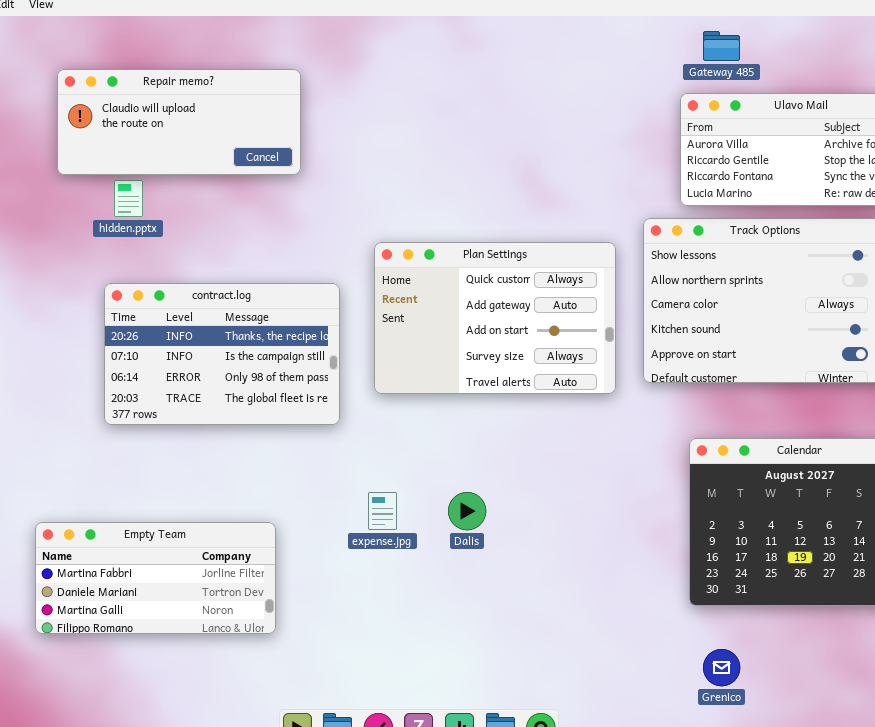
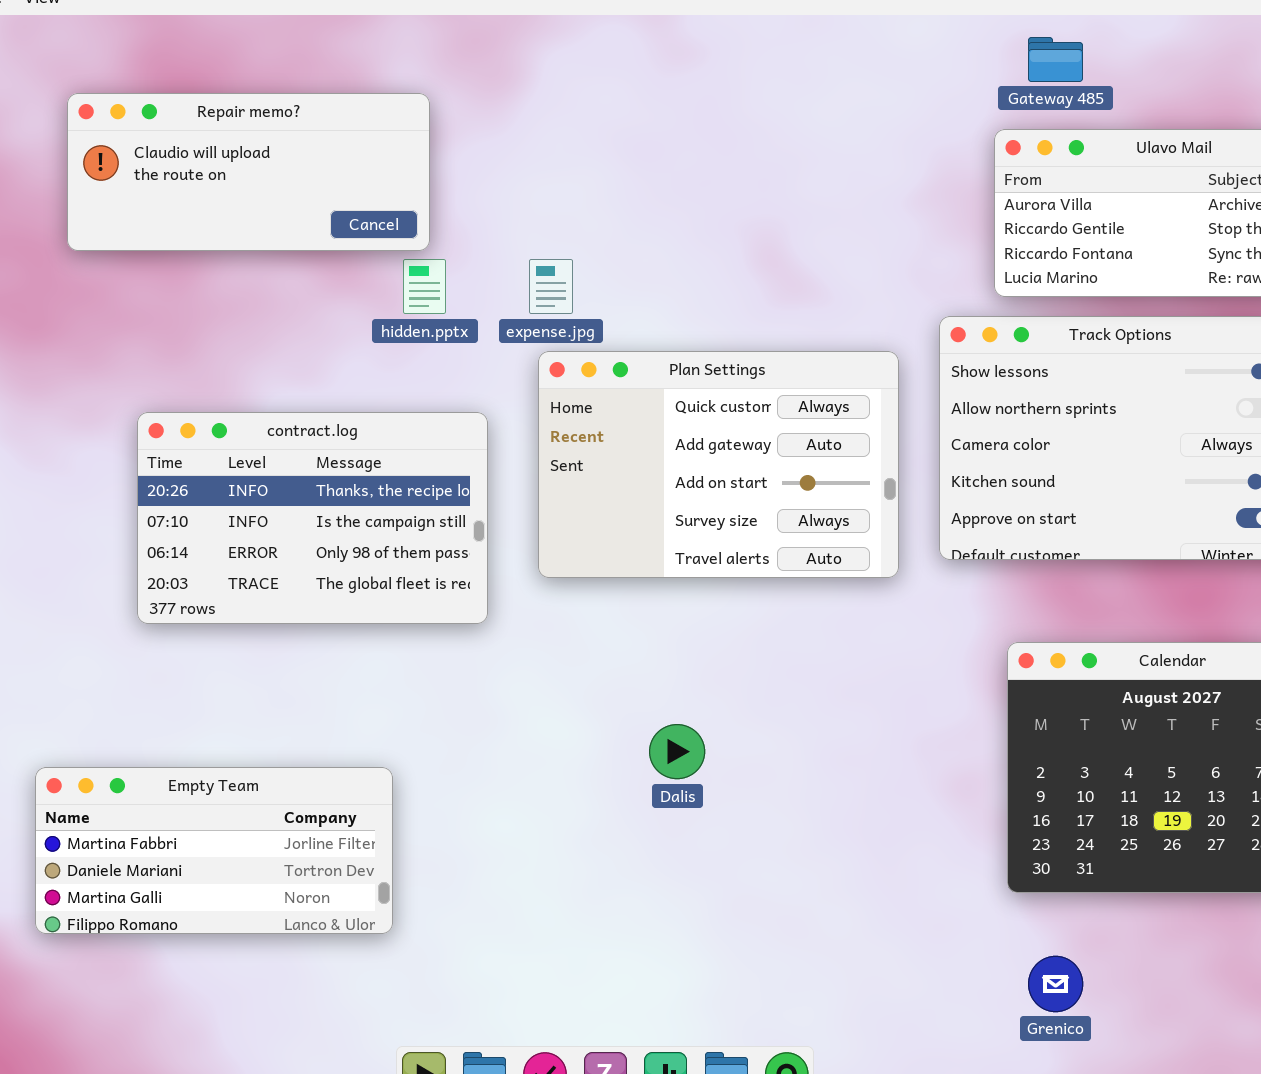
hidden.pptx: [114,180,143,217] -> [403,259,446,314], moved
expense.jpg: [368,492,397,530] -> [529,259,573,314], moved

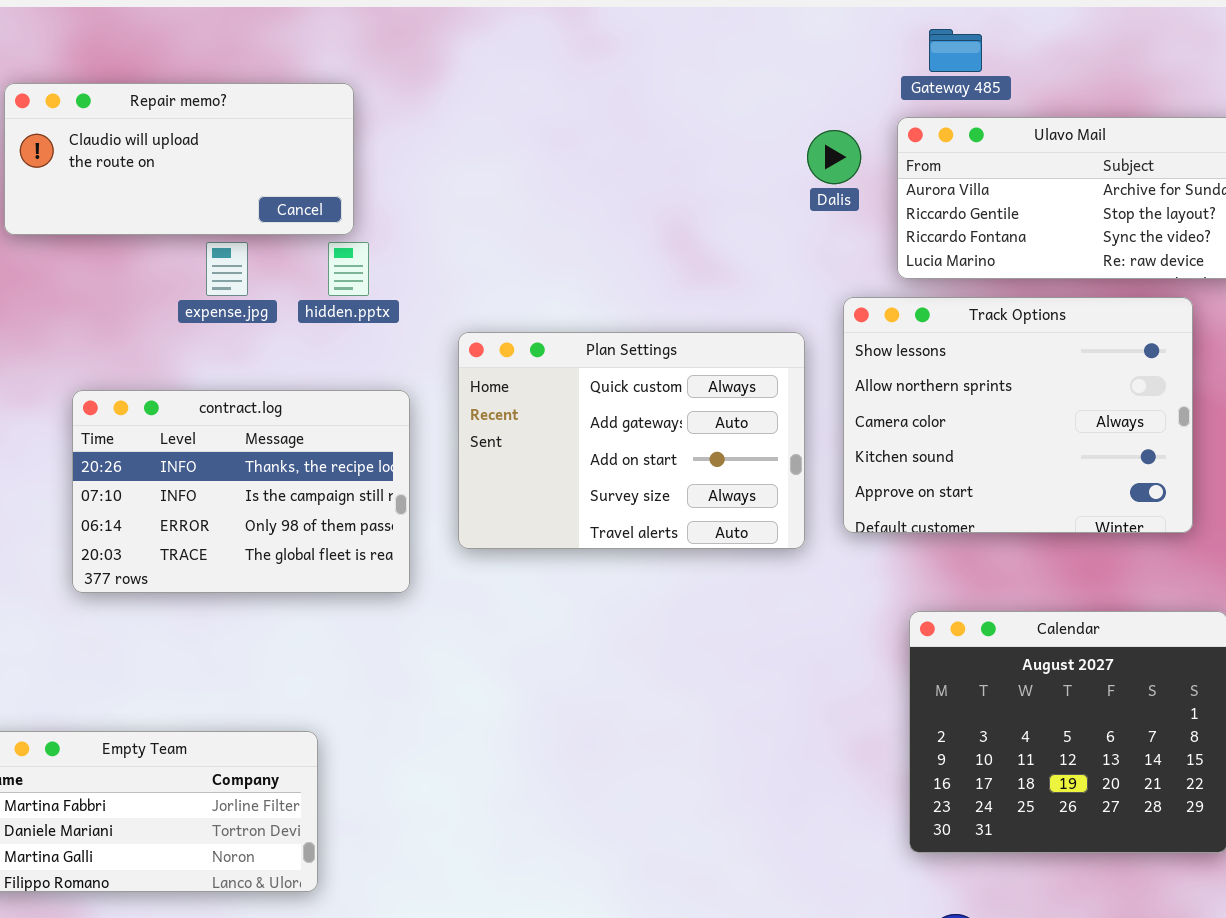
expense.jpg: [529,259,573,314] -> [206,242,248,296], moved
Dalis: [649,724,705,779] -> [807,130,861,184], moved

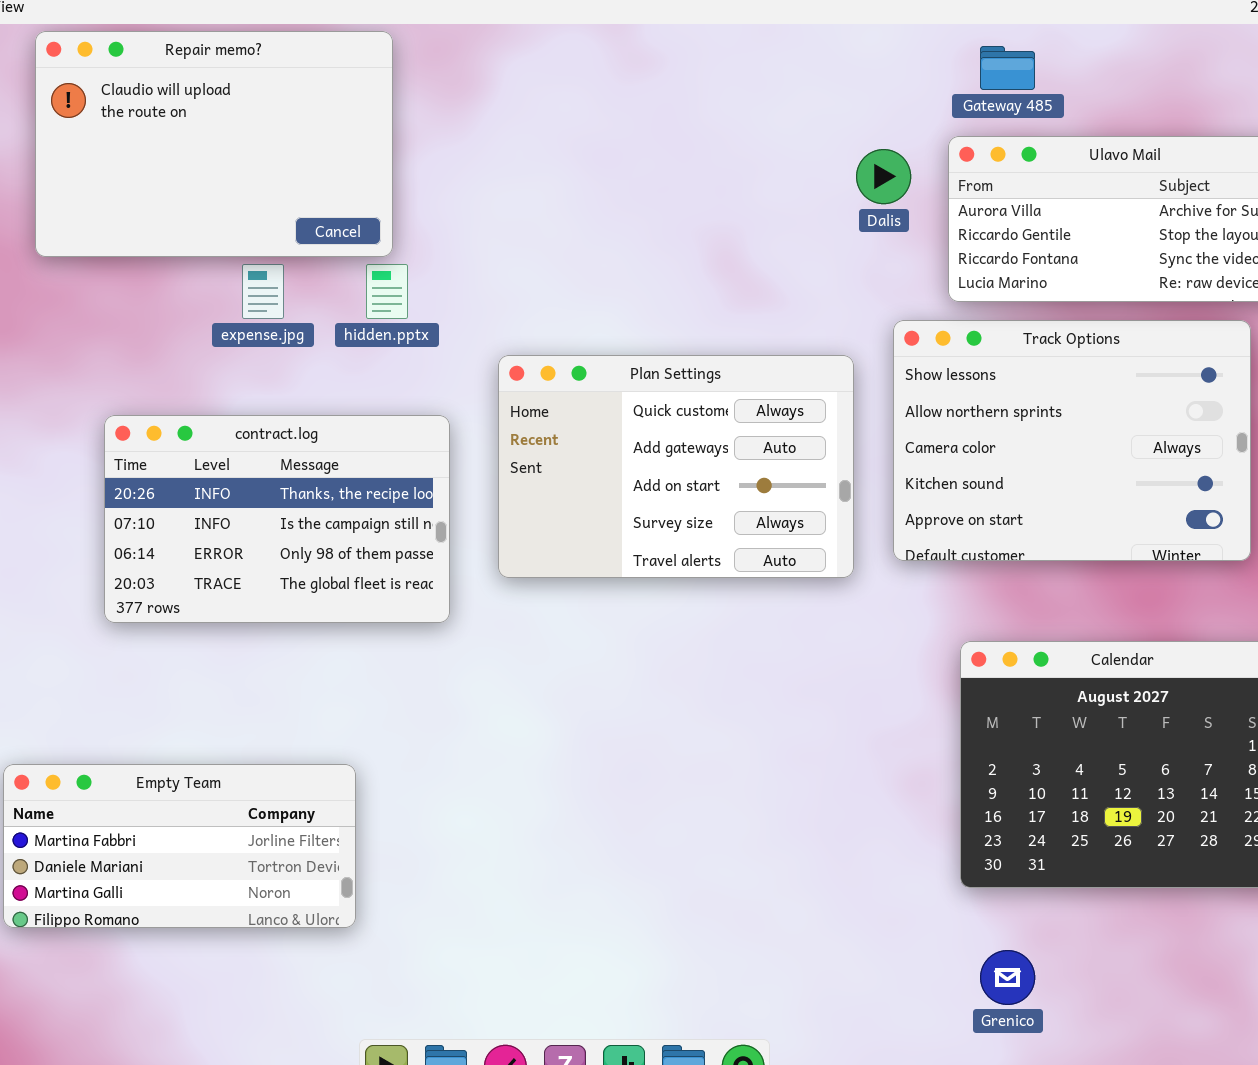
Repair memo?: [4,83,354,235] -> [35,31,393,257], resized

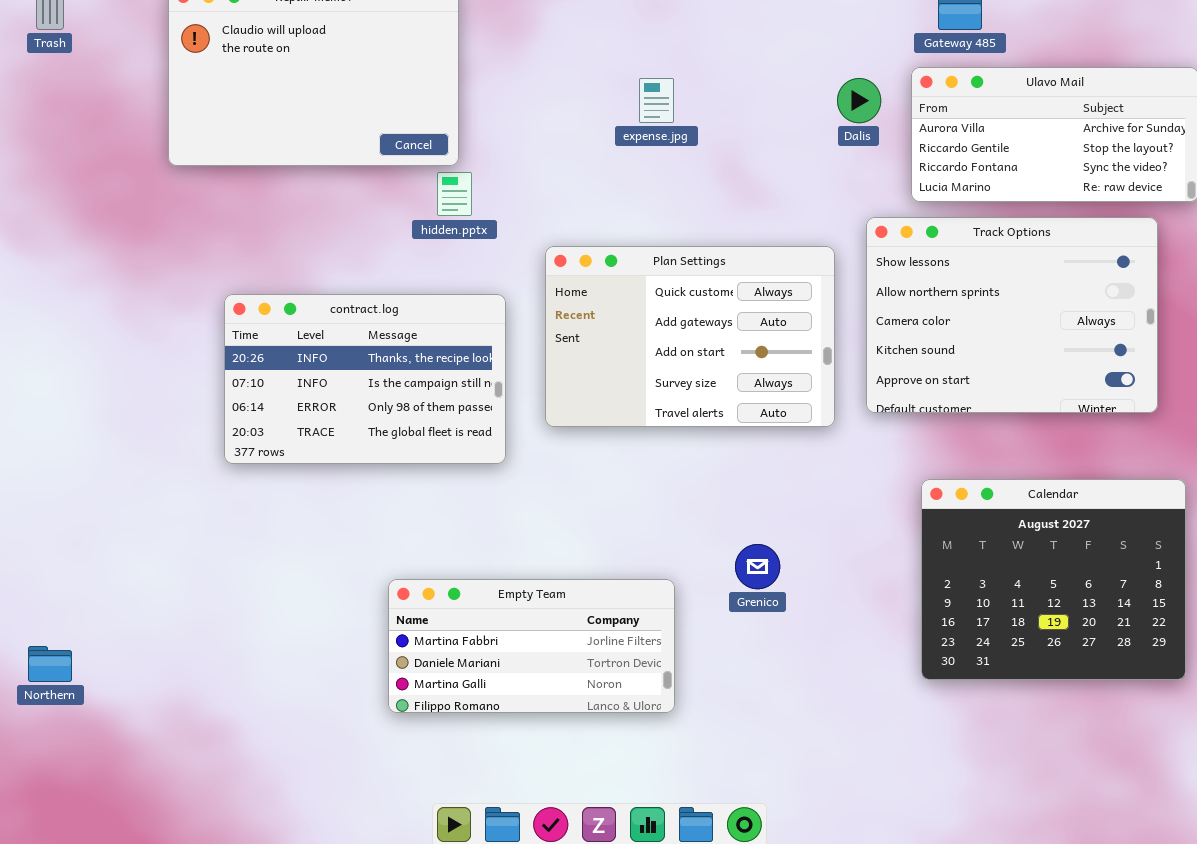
expense.jpg: [242,264,284,319] -> [639,78,674,123], moved
Empty Team: [3,764,356,928] -> [388,579,675,713], moved
Grenico: [980,950,1035,1005] -> [735,544,780,589], moved

